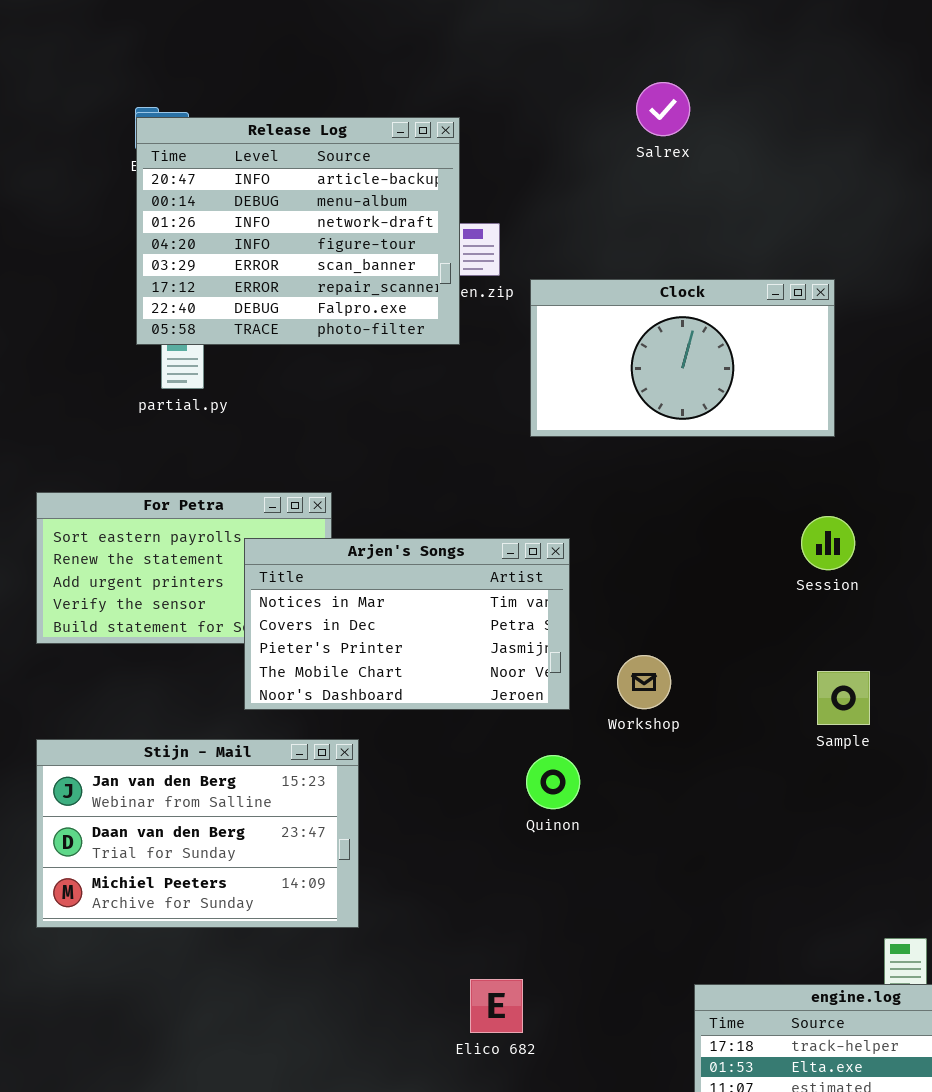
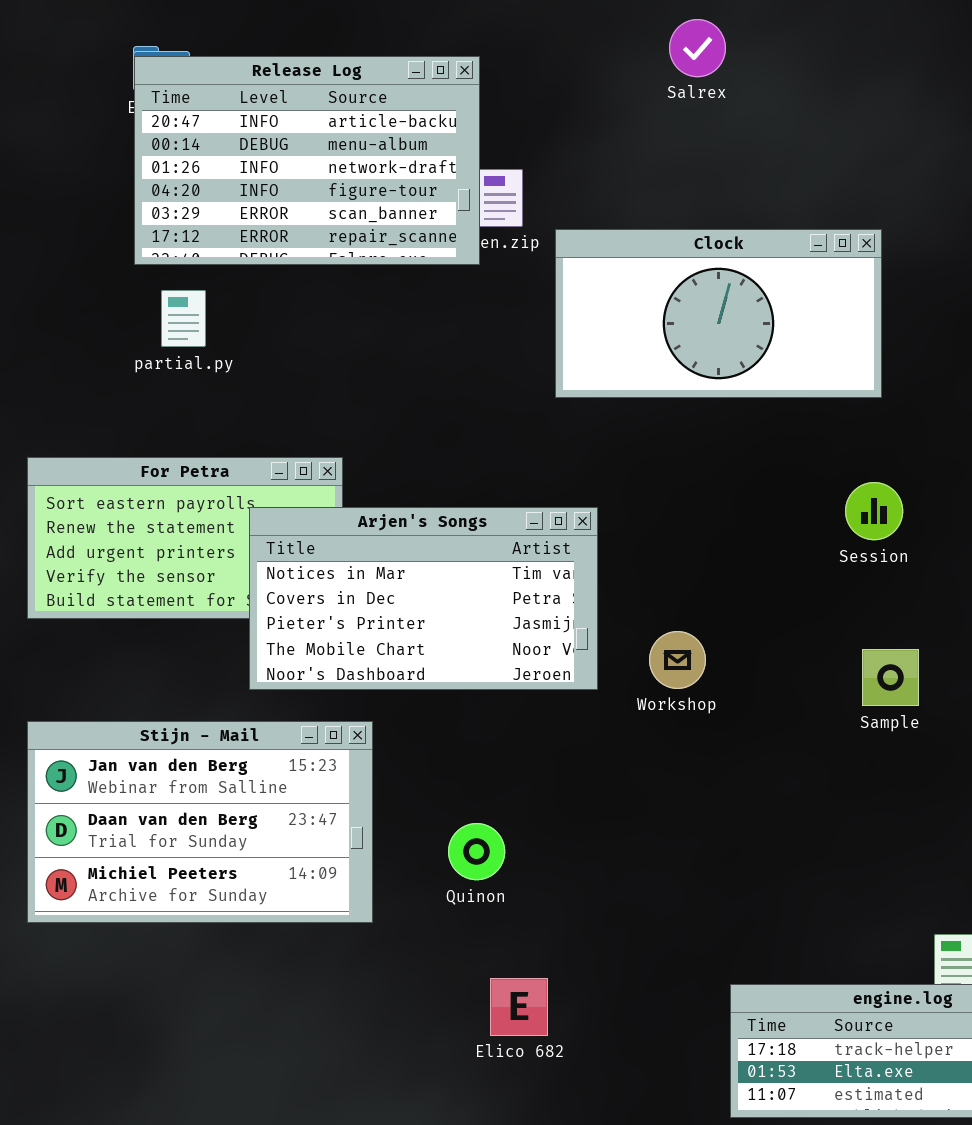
Release Log: [136,117,460,345] -> [134,56,480,265], resized
Quinon: [526,755,580,809] -> [448,823,505,880], moved

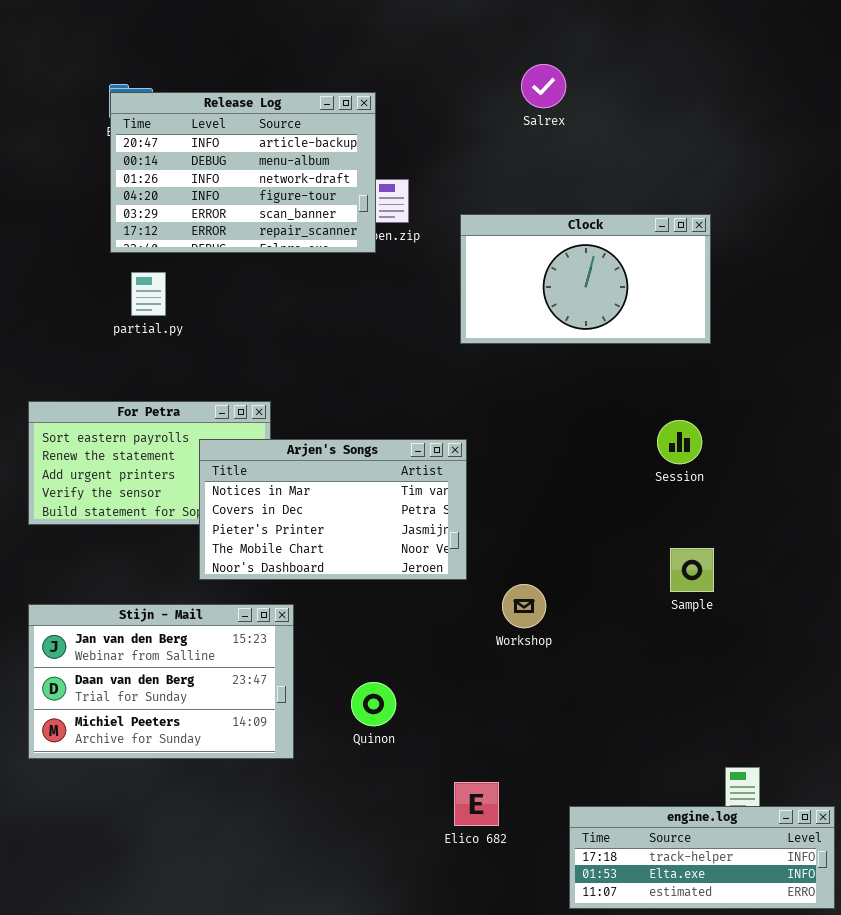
Clock: [555,229,882,398] -> [460,214,711,344], moved
Workshop: [649,631,706,689] -> [502,584,546,628], moved
Elico 682: [490,978,548,1036] -> [454,782,499,826], moved

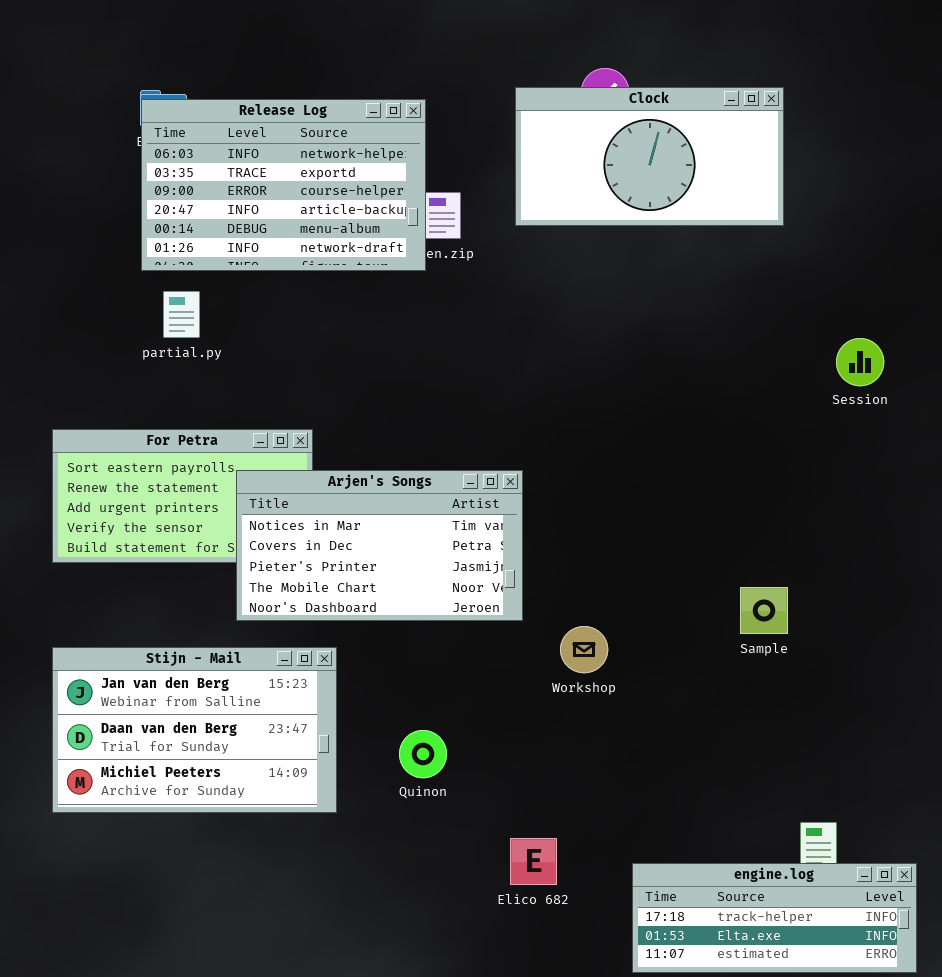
Release Log: [110,92,376,253] -> [141,99,426,271], scrolled up 3 rows
Clock: [460,214,711,344] -> [515,87,784,226], moved
Session: [657,420,702,464] -> [836,338,884,386], moved

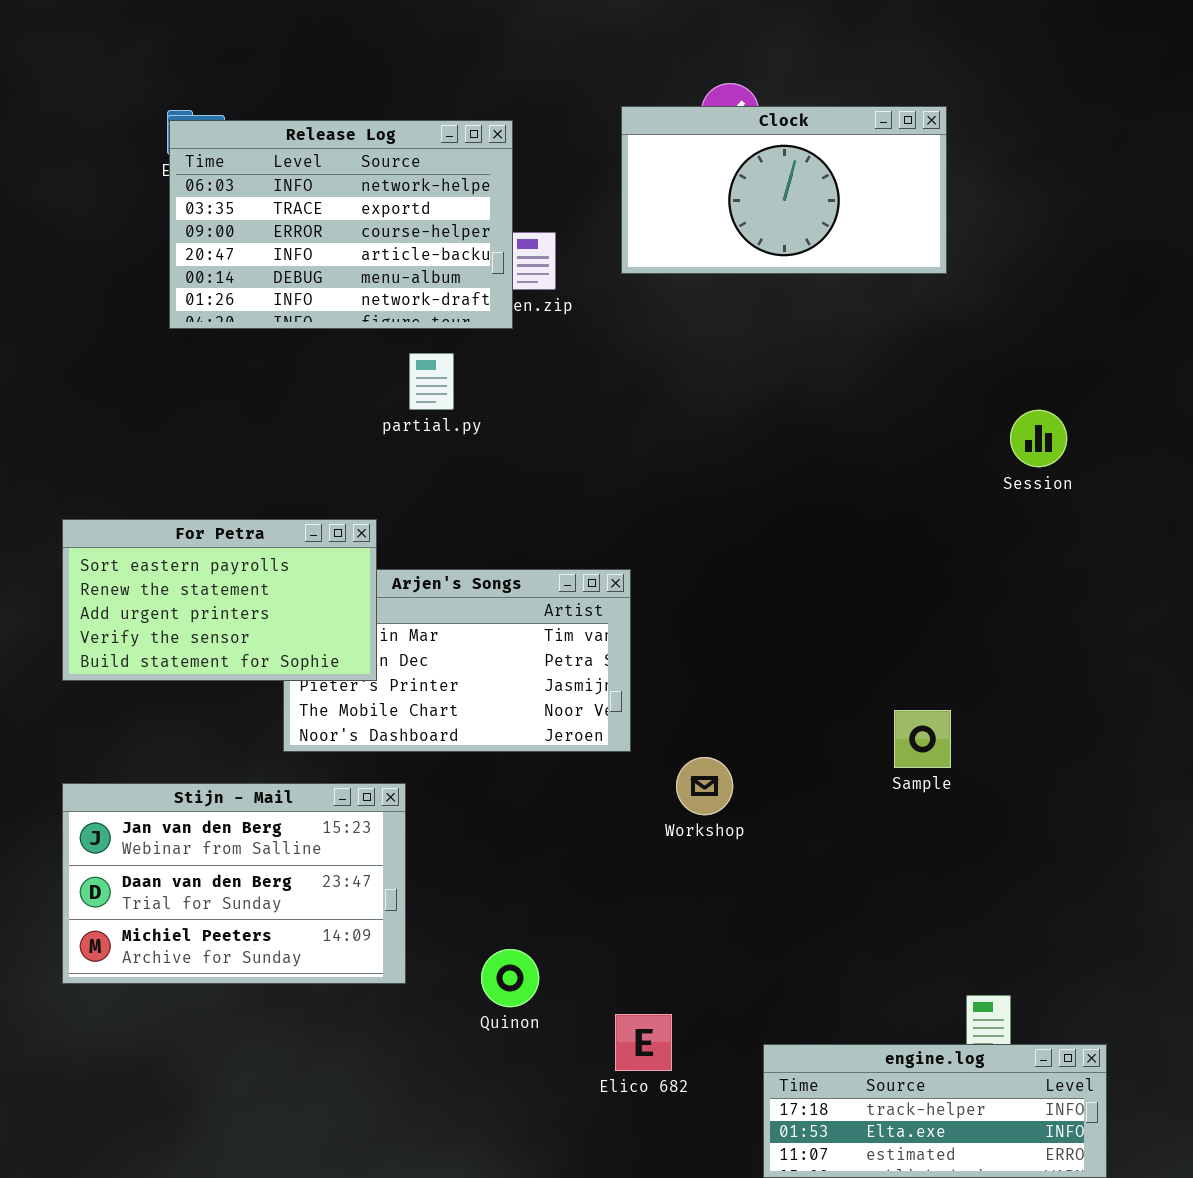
partial.py: [163,291,200,338] -> [409,353,454,410], moved
For Petra: [52,429,313,563] -> [62,519,377,681], raised
Quinon: [399,730,447,778] -> [481,949,539,1007], moved

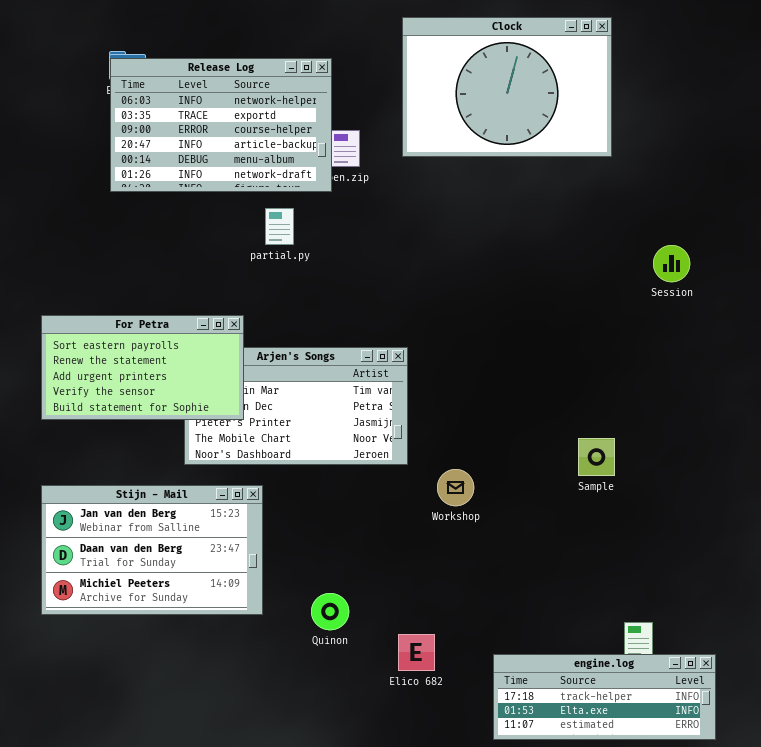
Clock: [621,106,947,274] -> [402,17,612,157], resized

